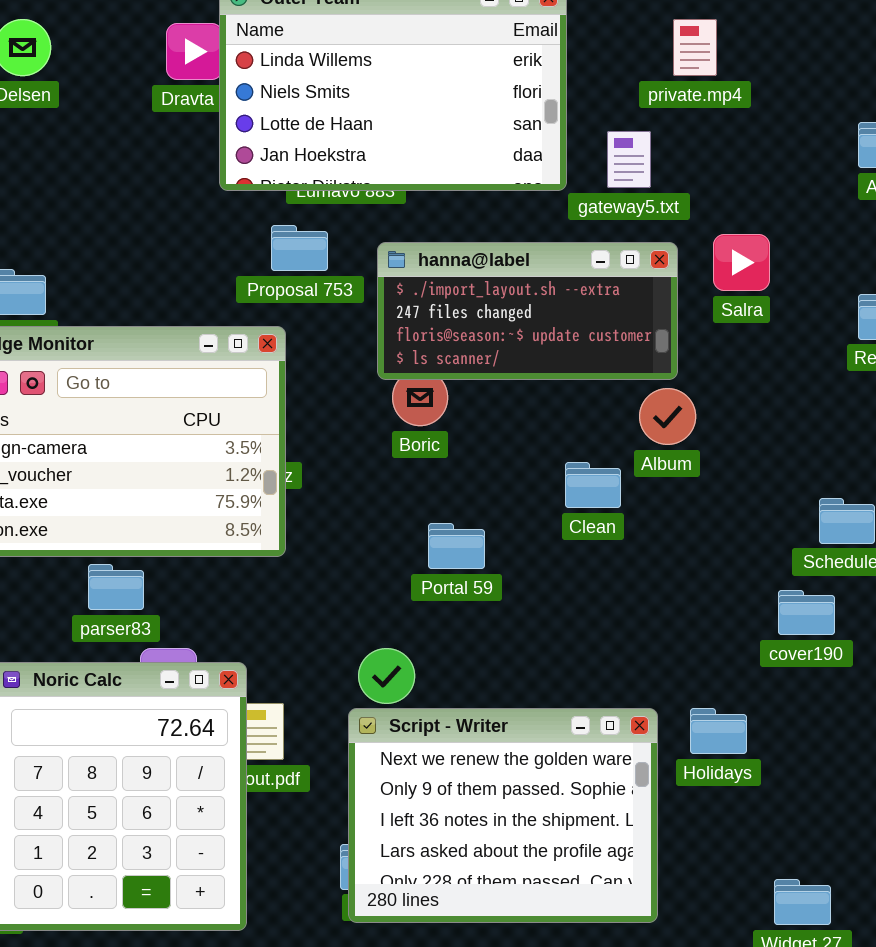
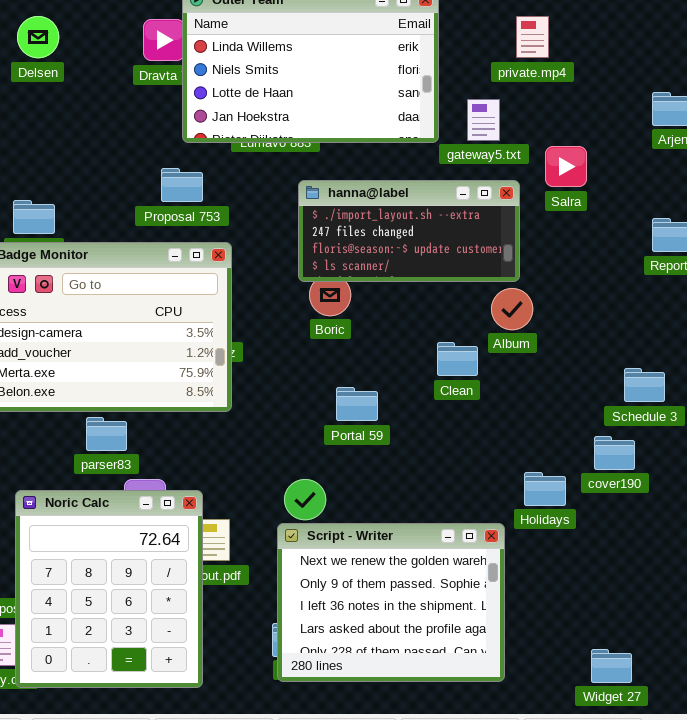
Proposal 753: [271,225,328,271] -> [161,168,203,202], moved
Salra: [713,234,770,291] -> [545,146,587,187], moved
Holidays: [690,708,747,754] -> [524,472,566,506], moved

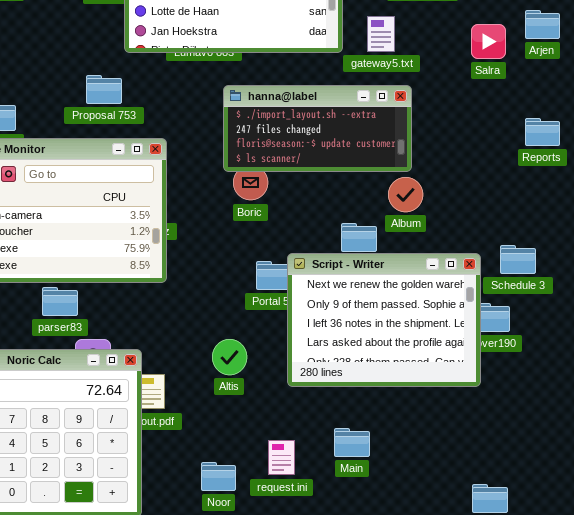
Salra: [545,146,587,187] -> [471,24,506,59], moved
Proposal 753: [161,168,203,202] -> [86,75,122,104], moved
Script - Writer: [277,523,505,682] -> [287,253,481,387], moved

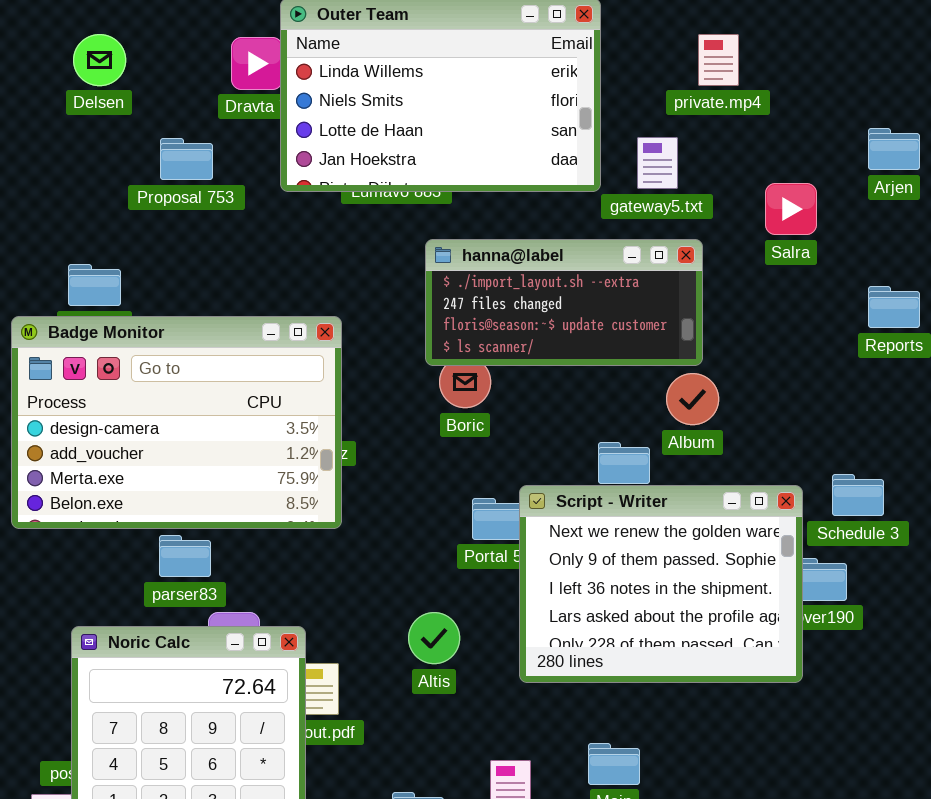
Salra: [471,24,506,59] -> [765,183,817,235], moved
Proposal 753: [86,75,122,104] -> [160,138,213,180], moved

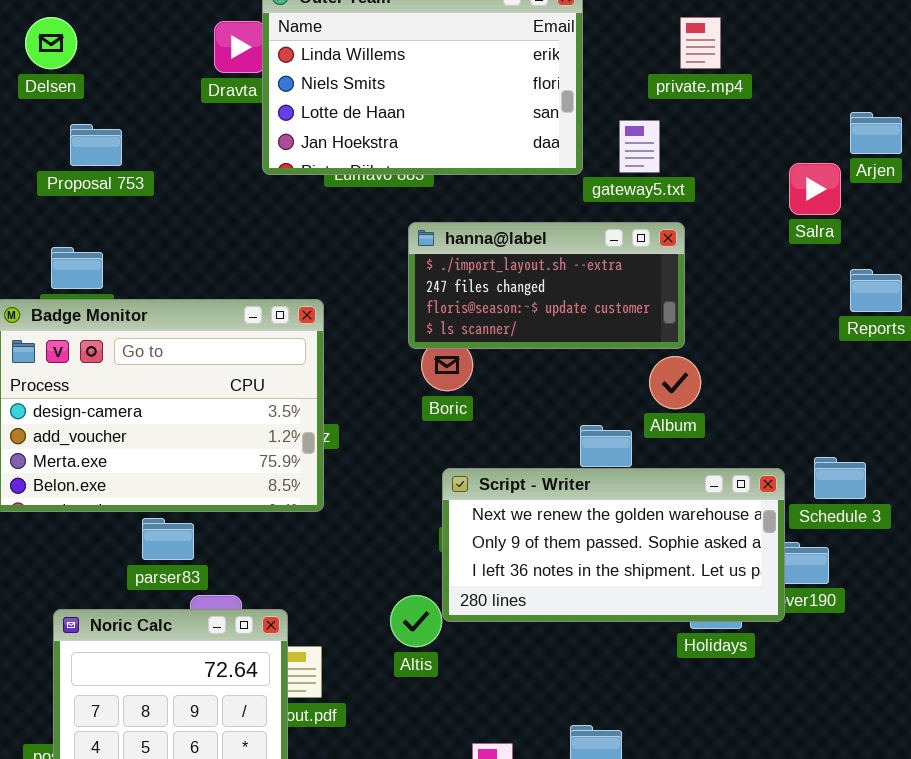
Delsen: [73,34,126,86] -> [25,17,77,69], moved
Proposal 753: [160,138,213,180] -> [70,124,122,166], moved
Salra: [765,183,817,235] -> [789,163,841,215], moved
Script - Writer: [519,485,803,683] -> [442,468,785,622], resized

